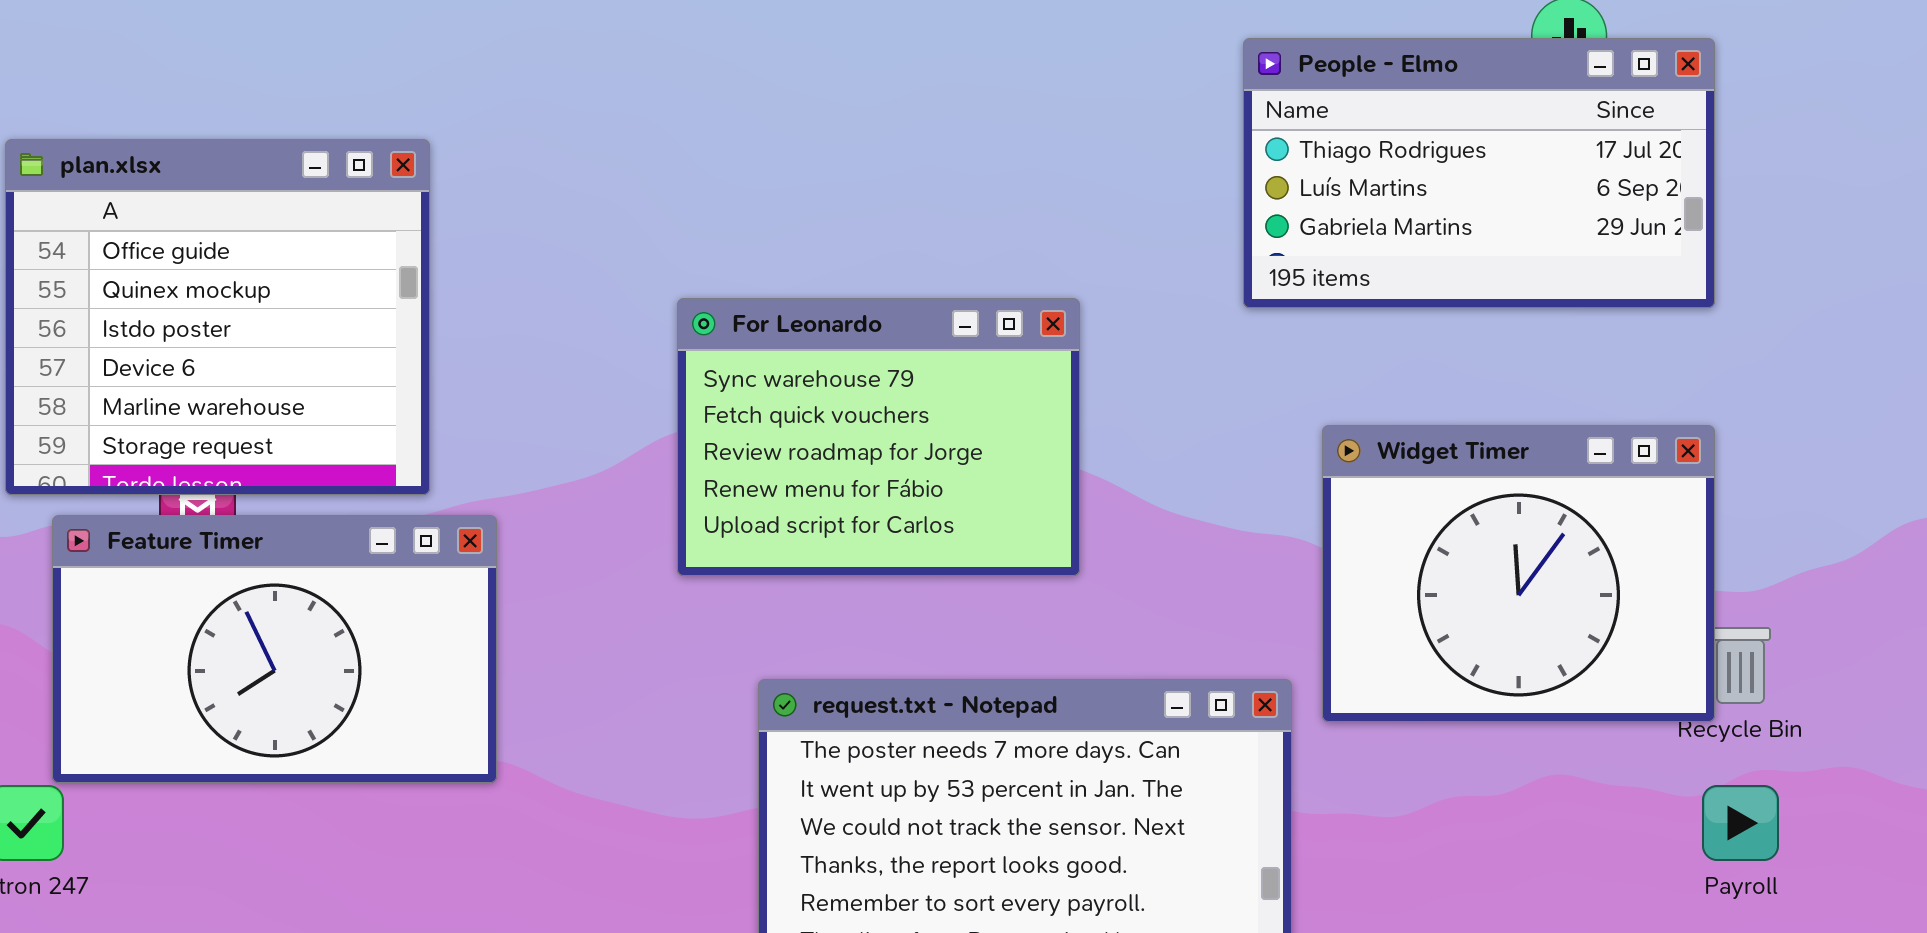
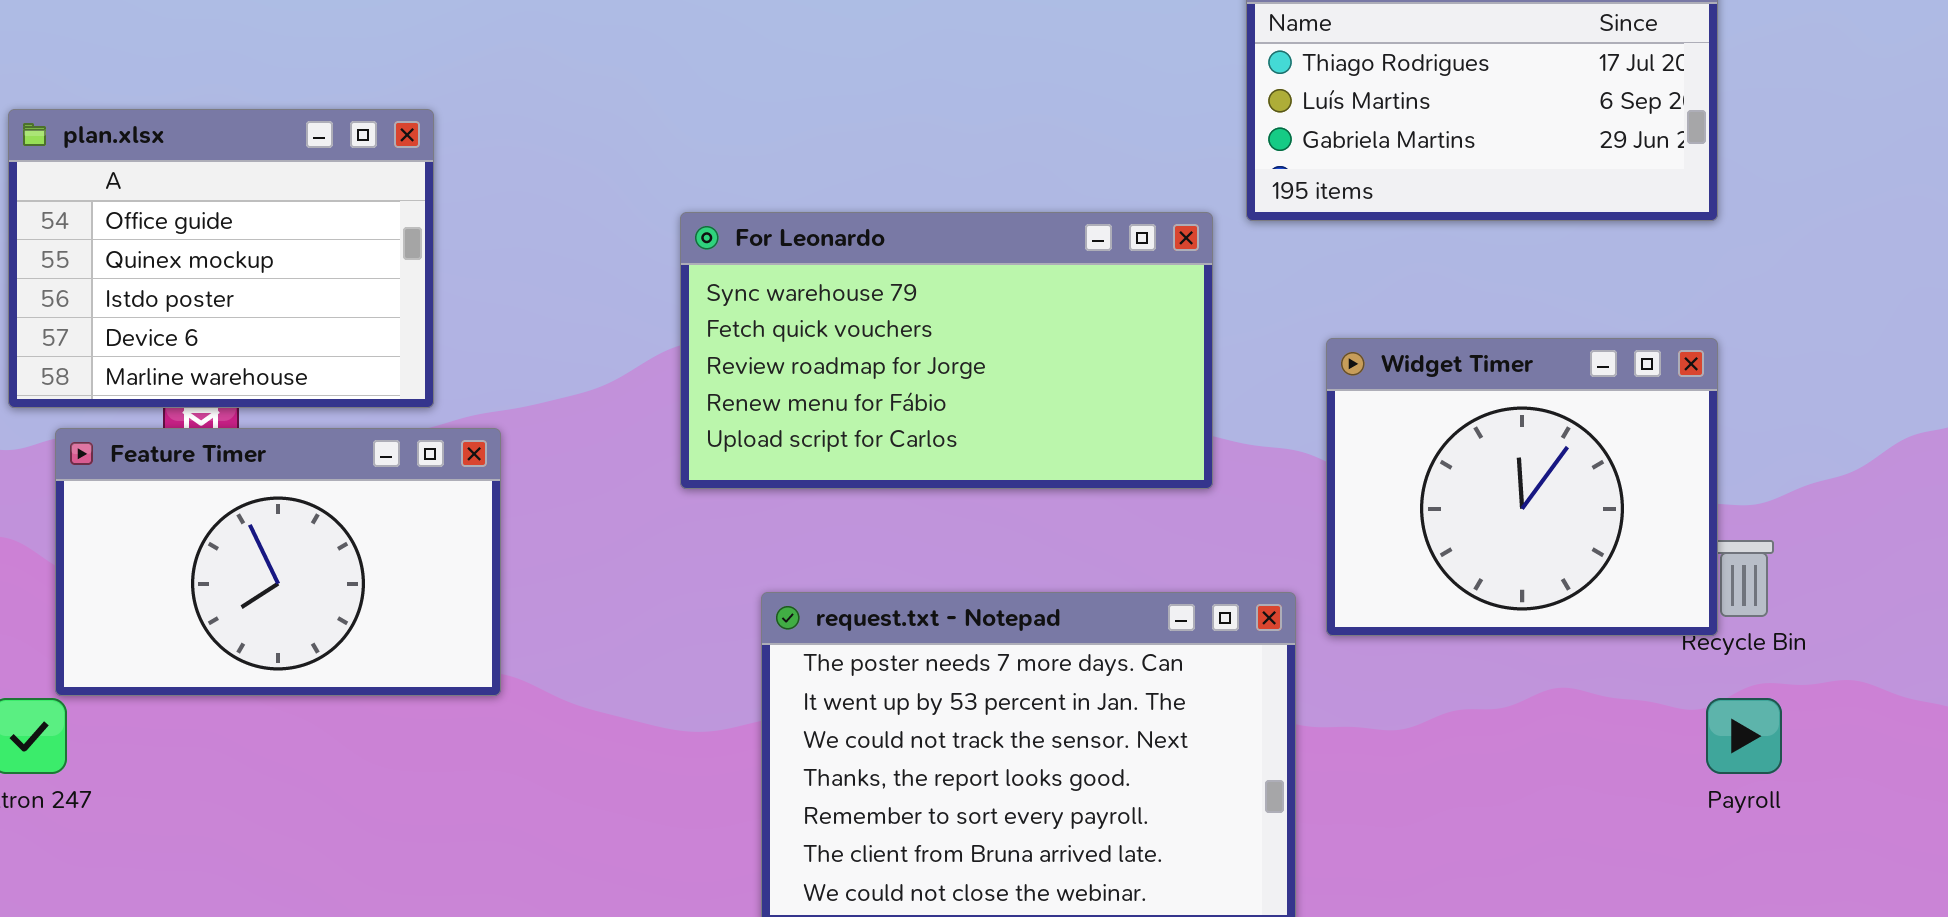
plan.xlsx: [5,139,430,495] -> [8,109,434,408], resized
For Leonardo: [677,298,1080,576] -> [680,212,1213,489], resized

